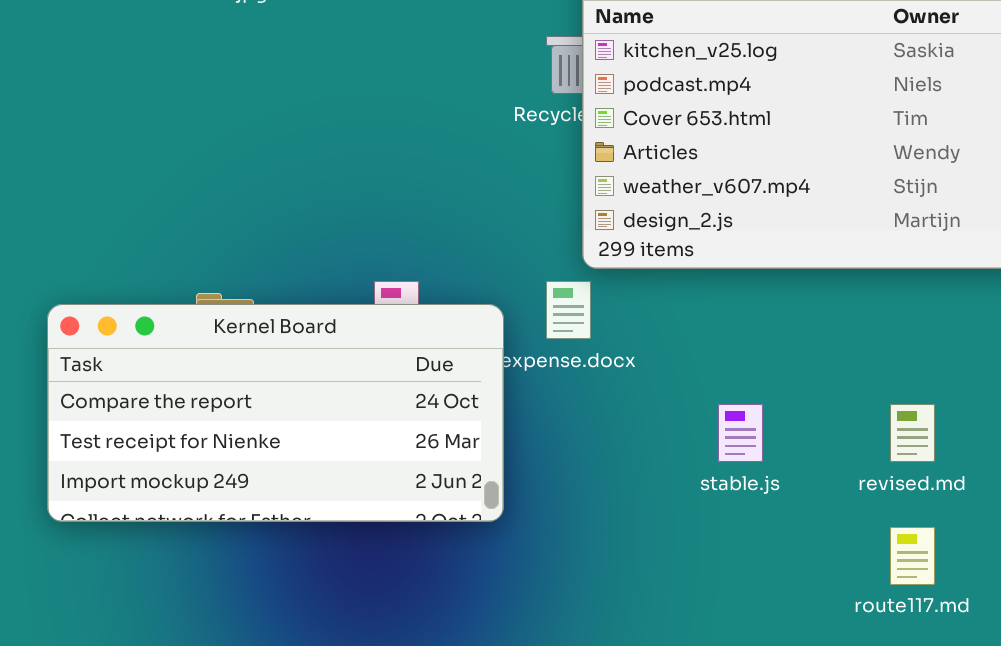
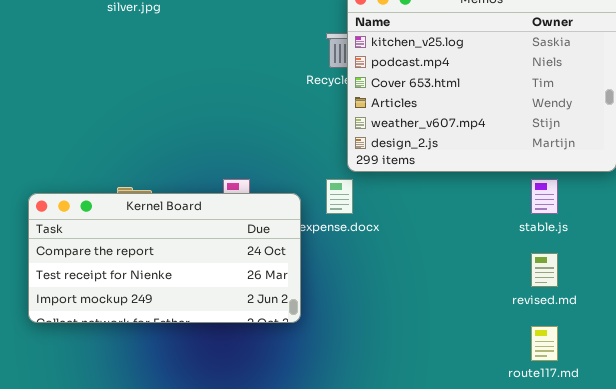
stable.js: [718,404,763,462] -> [531,179,558,214], moved

